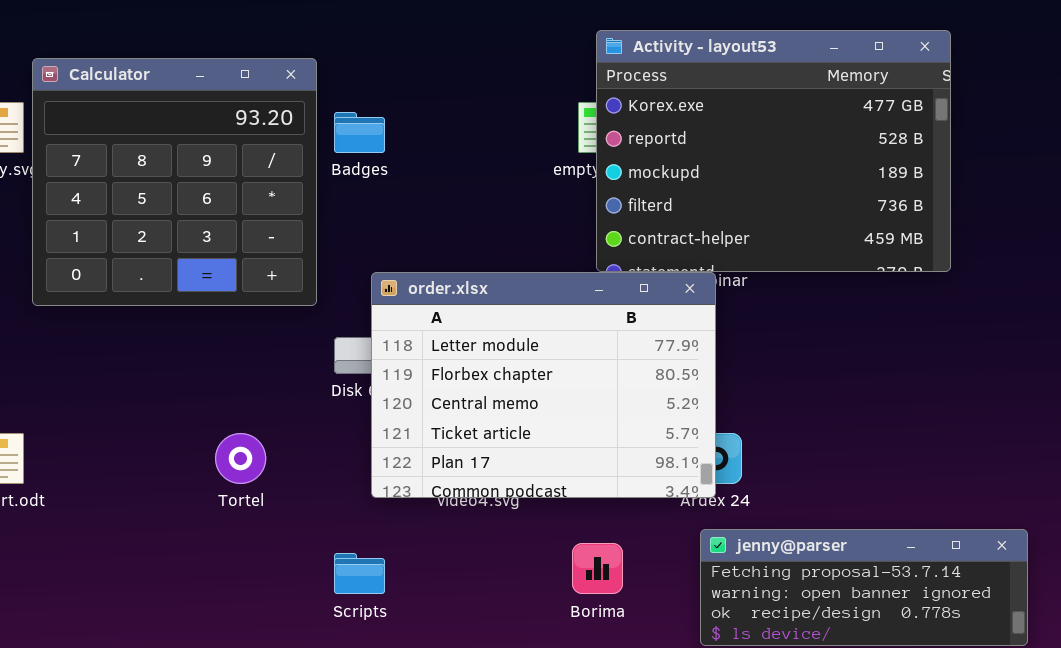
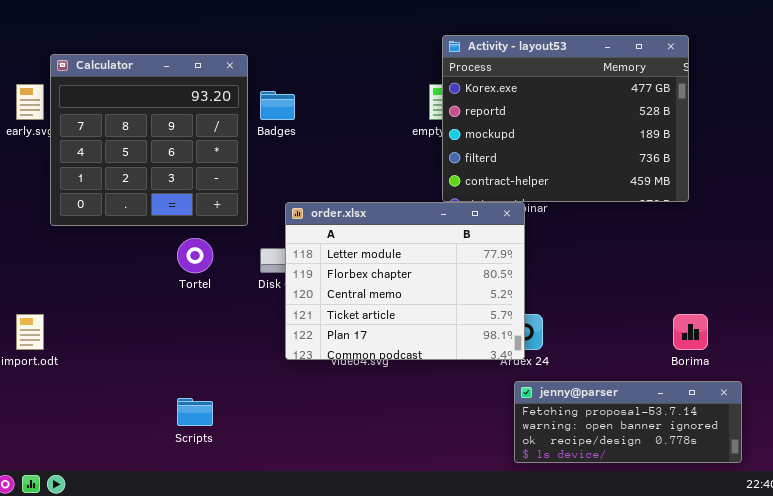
Tortel: [215,433,266,484] -> [177,238,213,273], moved
Borima: [572,543,623,594] -> [673,314,708,350], moved
Scripts: [334,553,385,594] -> [177,398,213,426], moved

